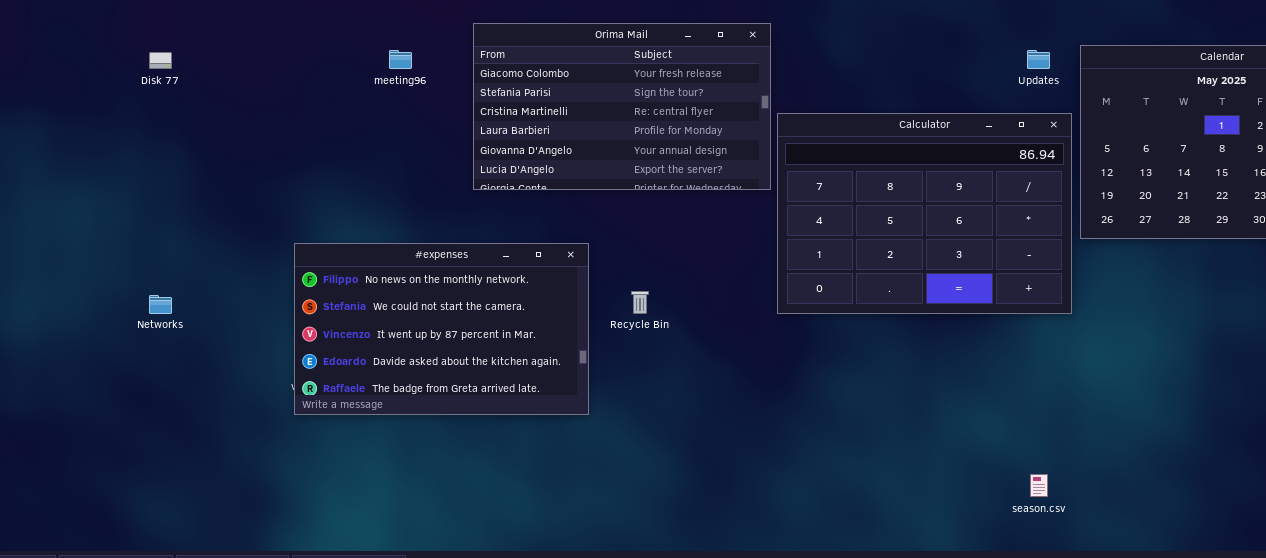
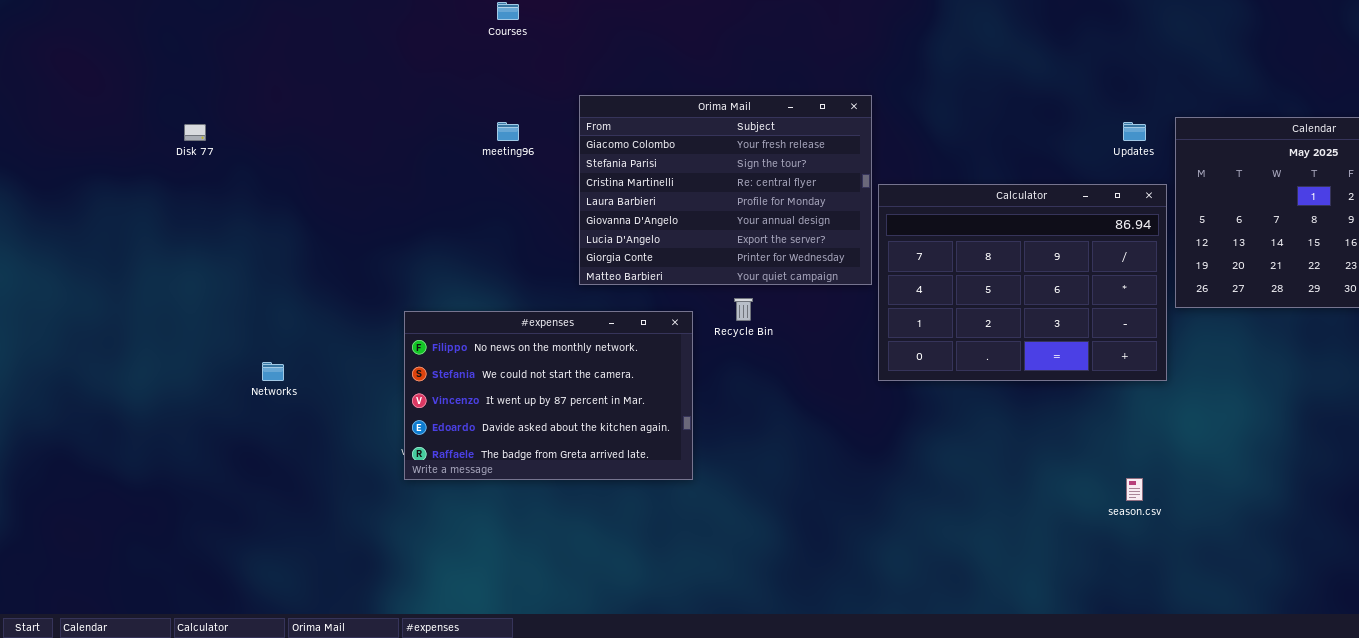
Orima Mail: [473,23,771,190] -> [579,95,872,285], resized
Disk 77: [149,52,172,69] -> [184,124,206,141], moved
Recycle Bin: [631,291,649,314] -> [734,298,753,321], moved
season.csv: [1030,474,1048,497] -> [1126,478,1143,501], moved

